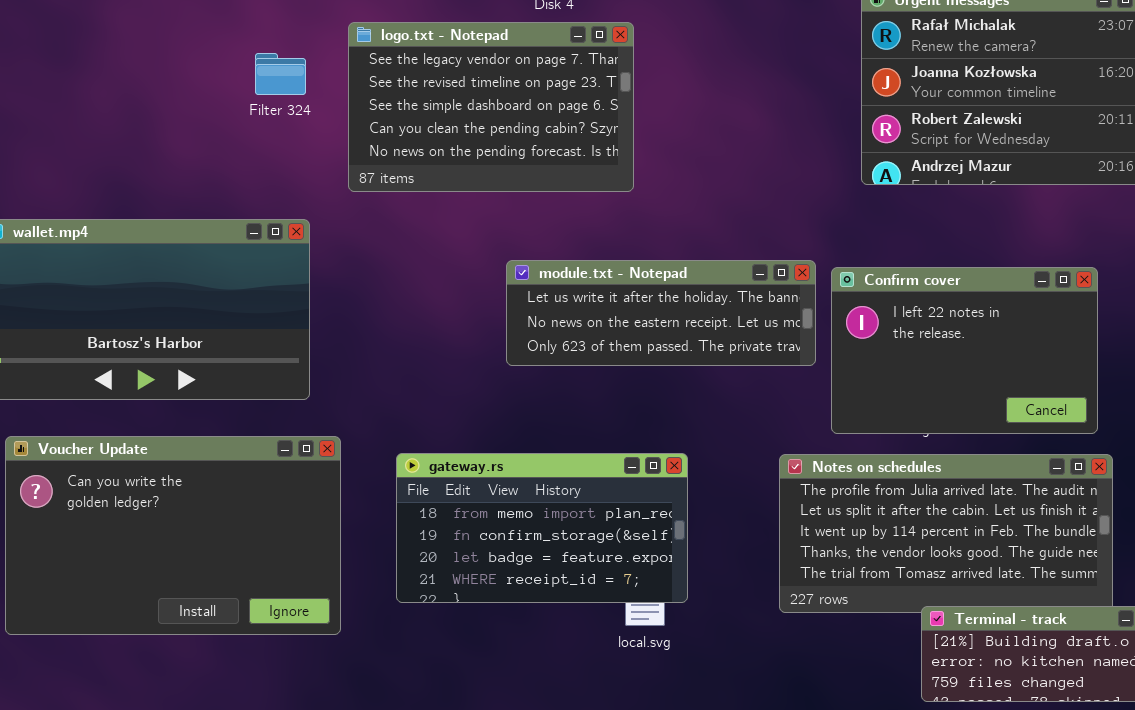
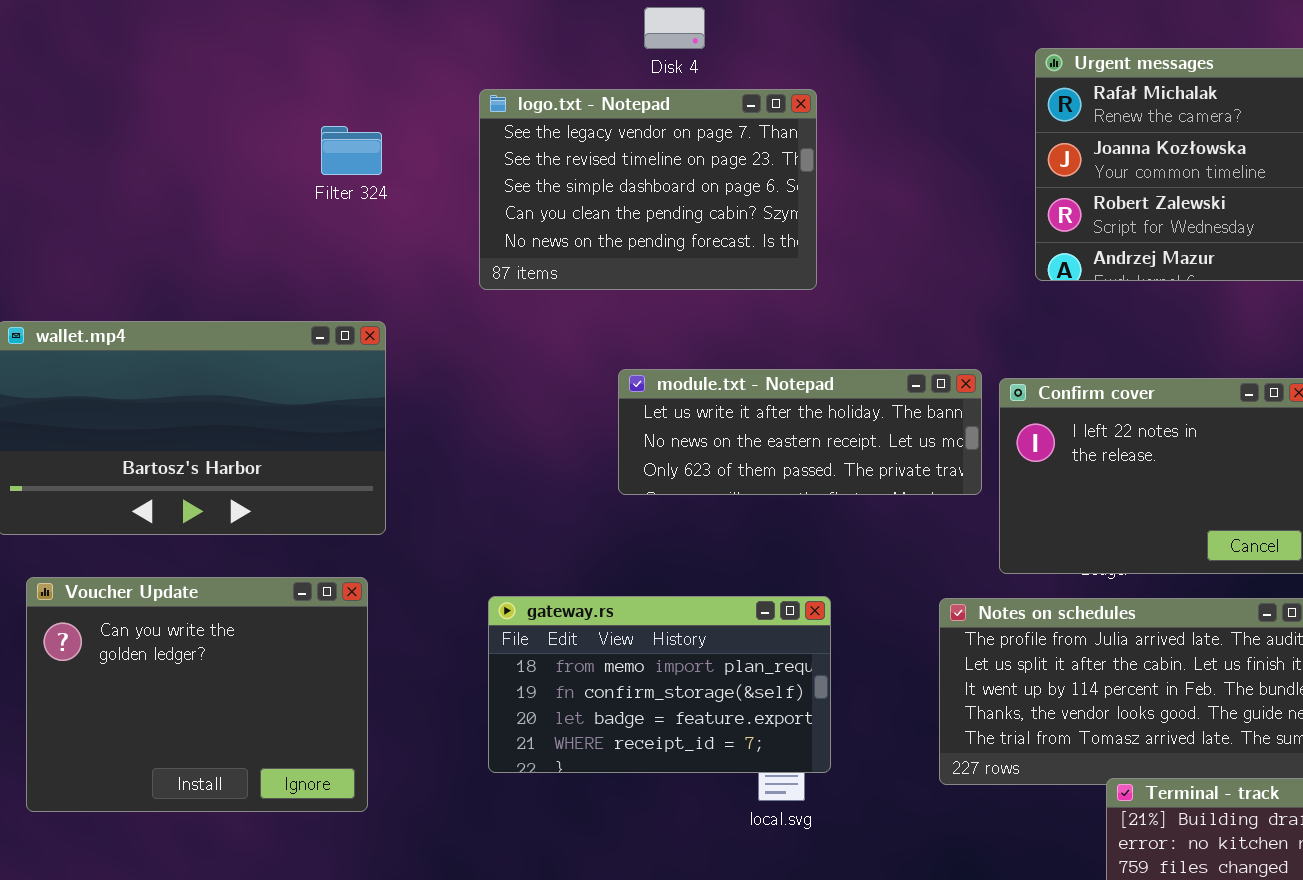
logo.txt - Notepad: [348,22,634,192] -> [479,89,817,290], moved
Voucher Update: [5,436,341,635] -> [26,577,368,812], resized

